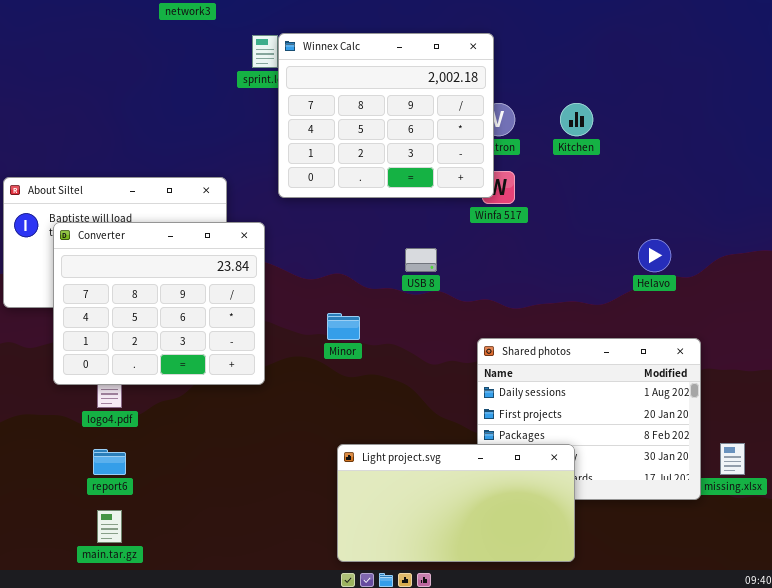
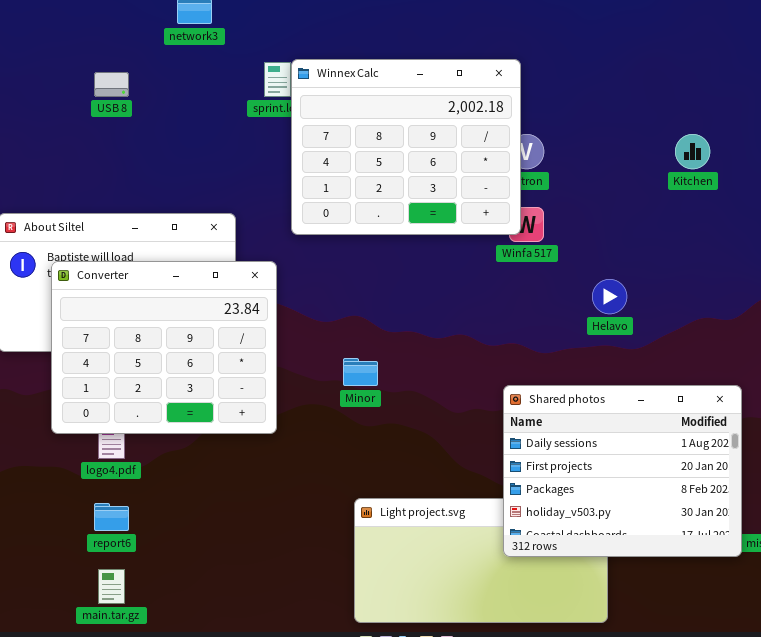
Kitchen: [560,103,593,136] -> [675,134,710,169], moved
Helavo: [638,239,671,272] -> [592,279,627,314], moved
USB 8: [405,248,437,272] -> [94,72,129,97], moved
Shared photos: [477,338,701,500] -> [503,385,742,557], raised

